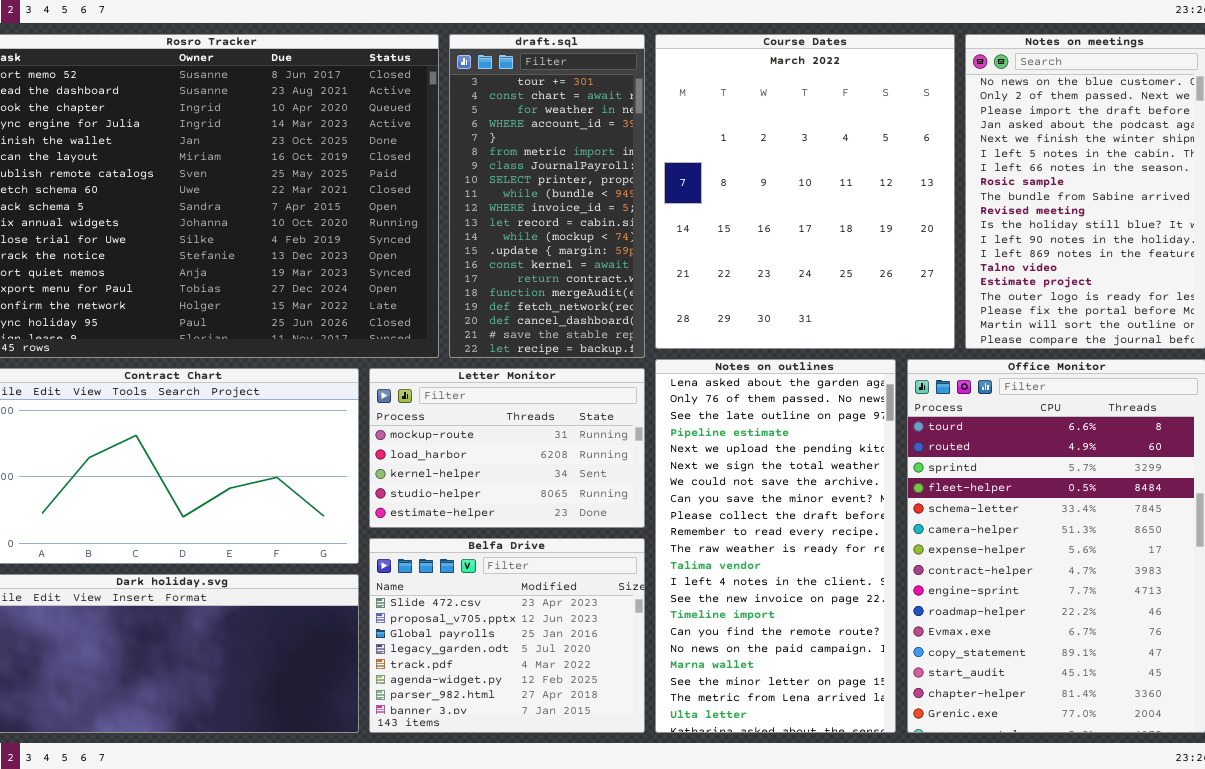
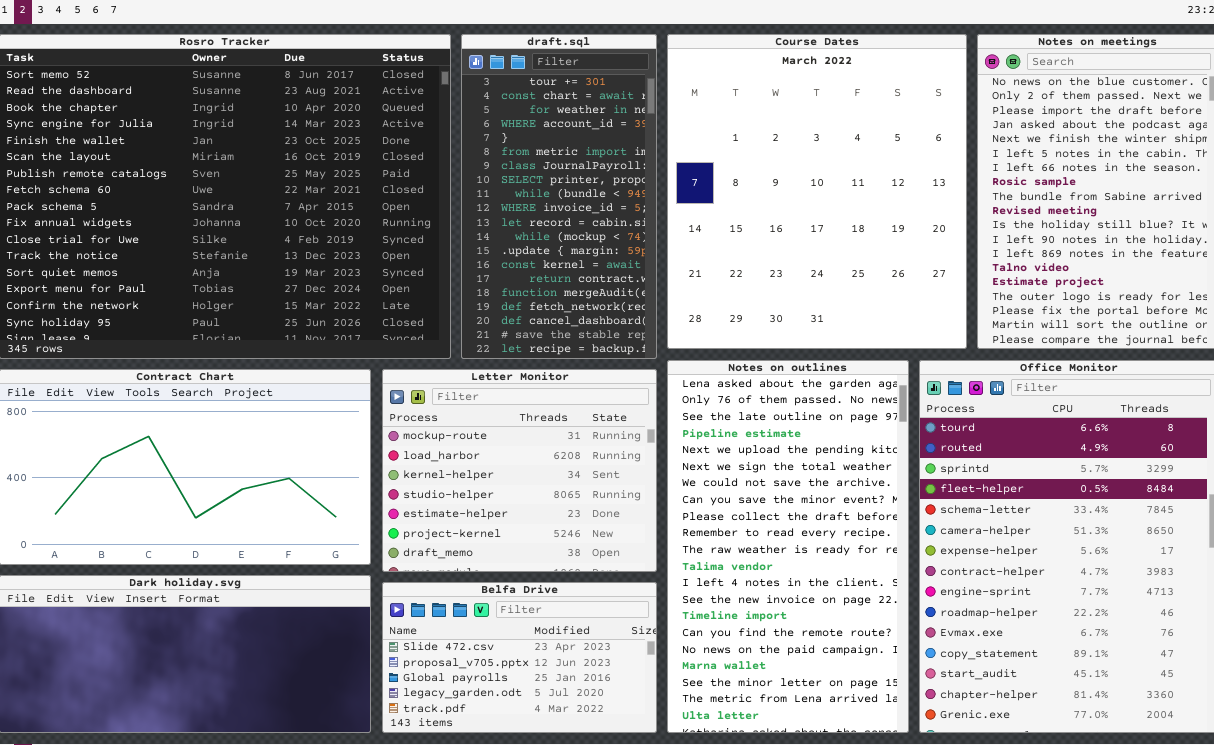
Letter Monitor: [369,368,645,528] -> [382,369,657,572], resized
Belfa Drive: [369,538,645,733] -> [382,582,657,733], resized

